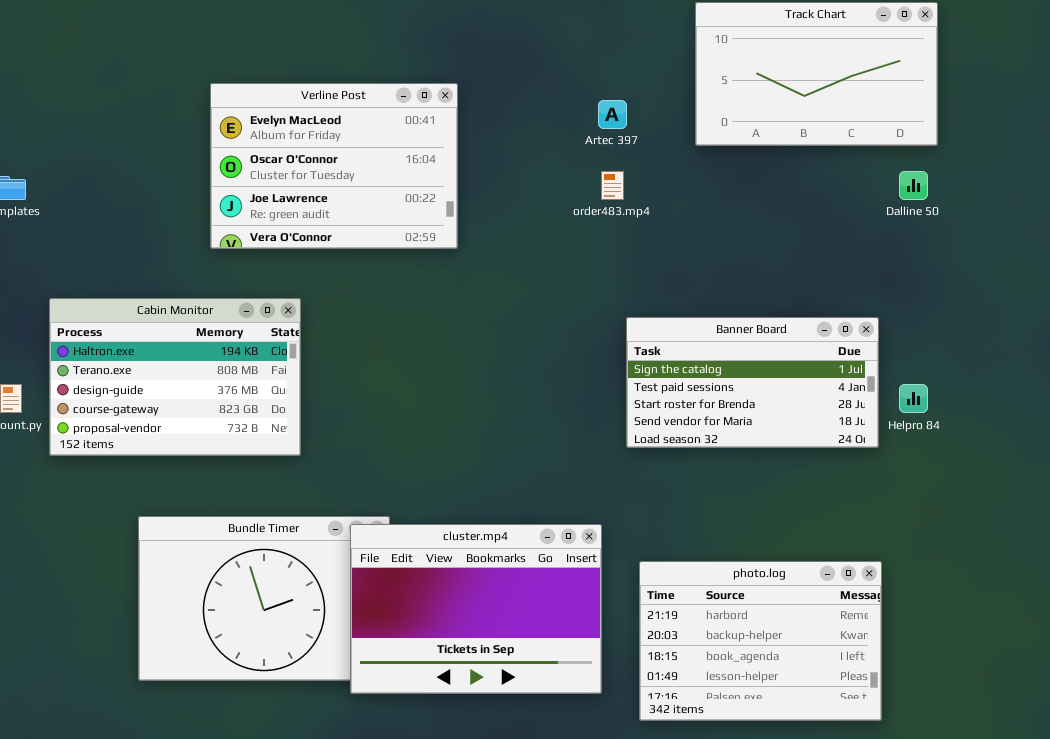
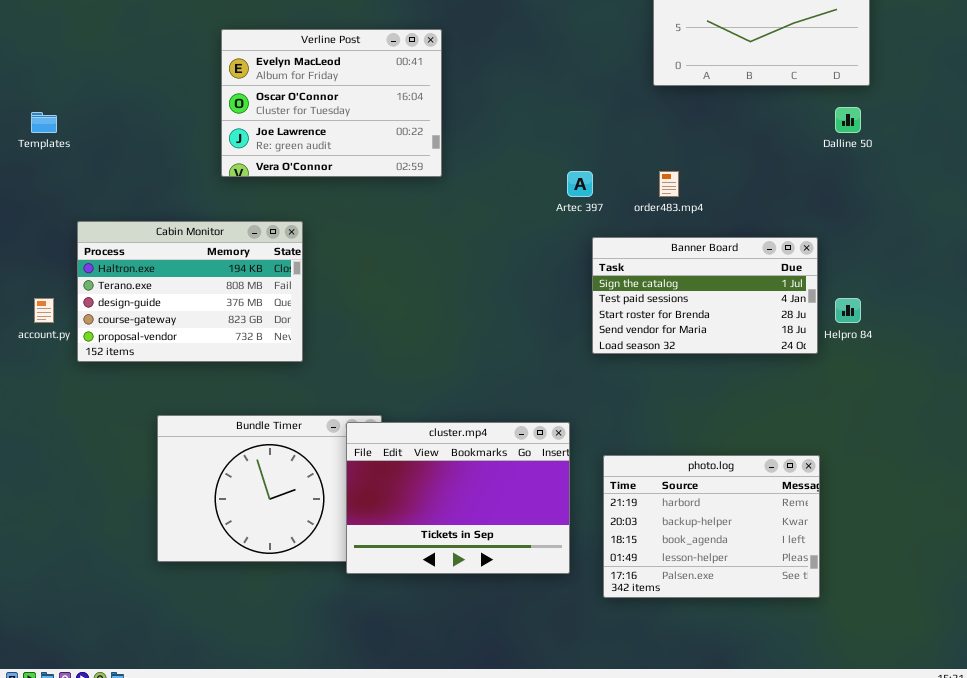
Artec 397: [598,100,627,129] -> [567,171,593,197], moved
order483.mp4: [601,171,624,200] -> [659,171,679,197], moved

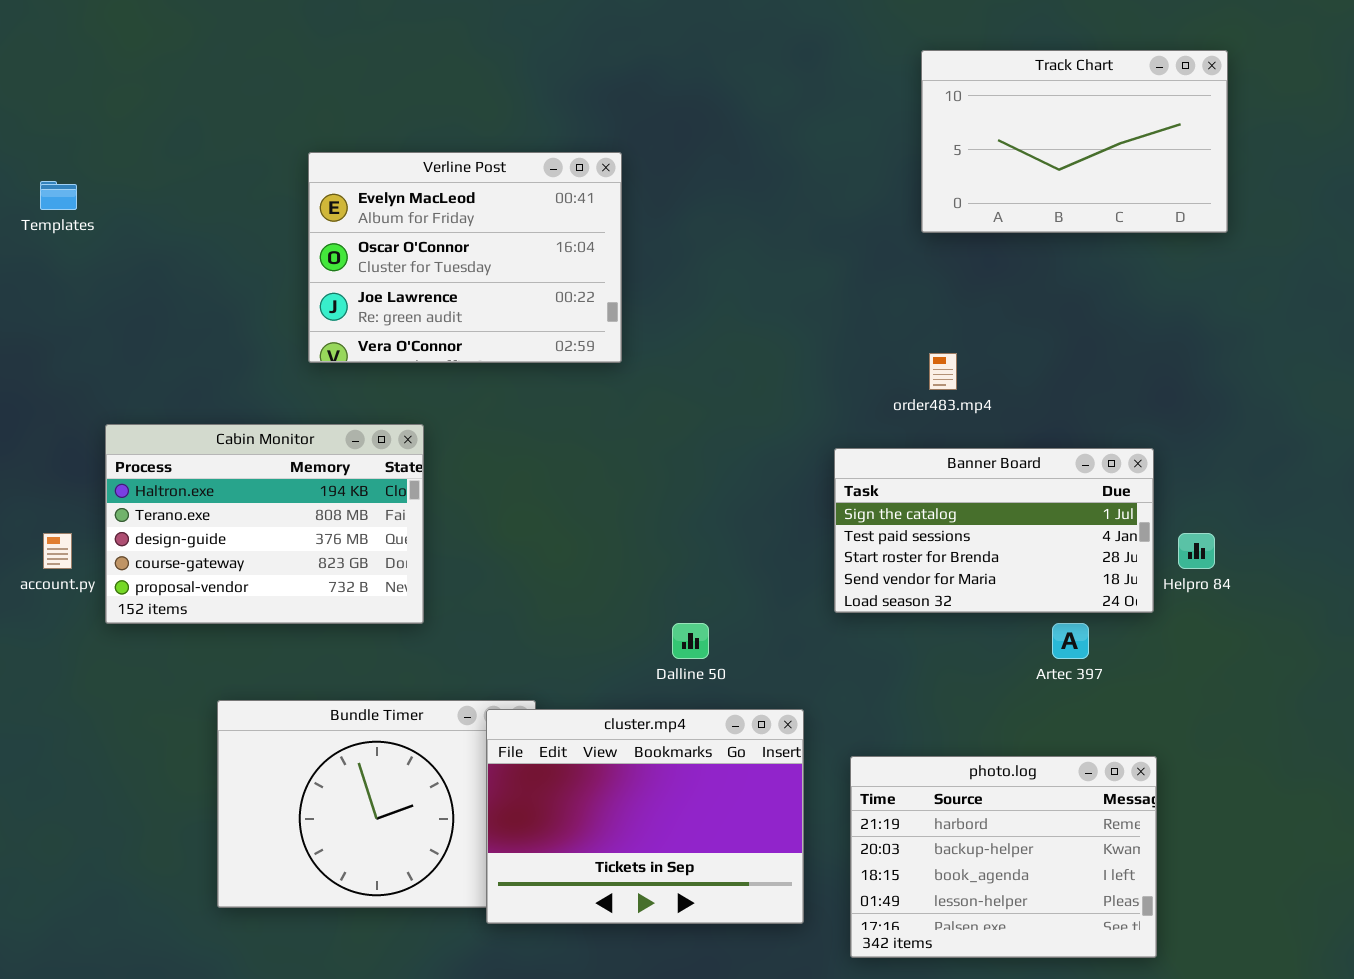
Dalline 50: [835,107,861,133] -> [672,623,709,659], moved
Templates: [31,112,57,133] -> [40,181,77,210], moved
Artec 397: [567,171,593,197] -> [1052,623,1089,659], moved

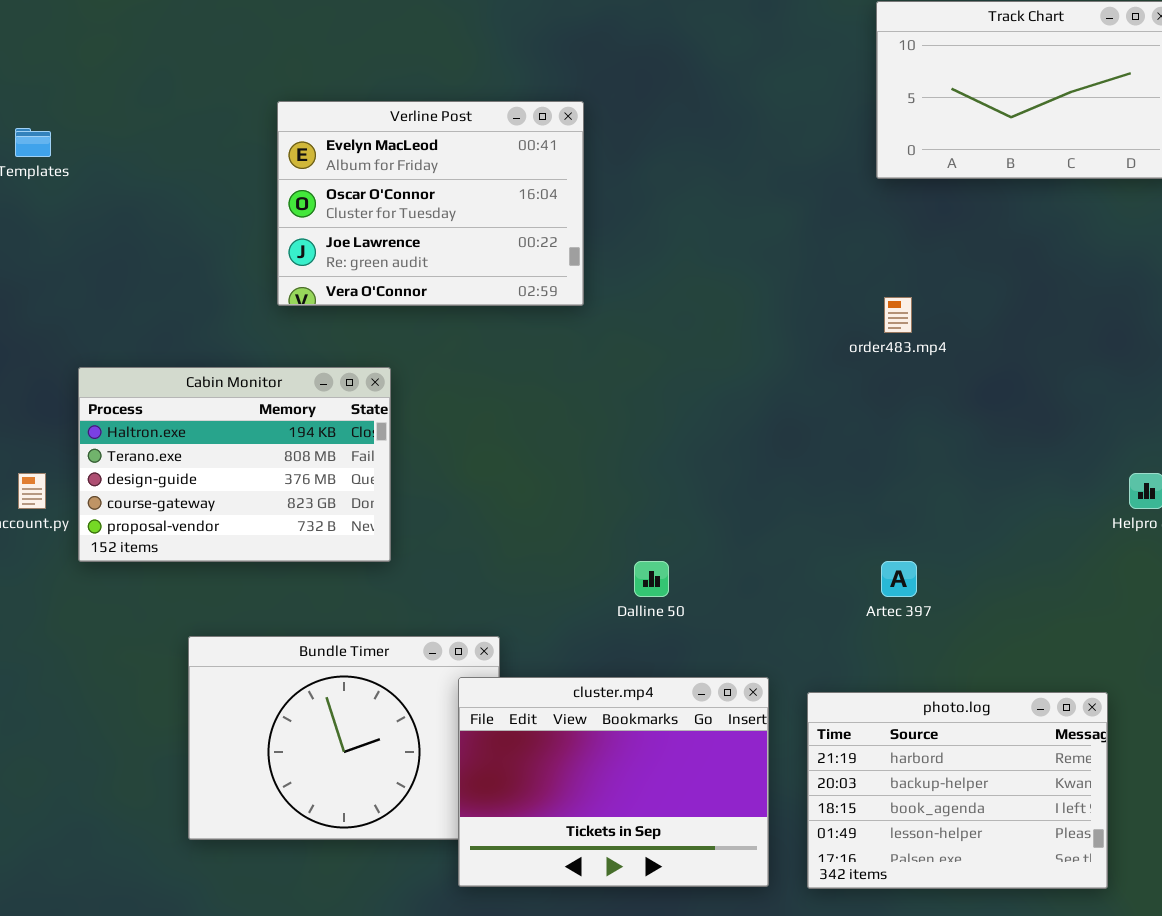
Banner Board: [834,448,1154,613] -> none, closed
Artec 397: [1052,623,1089,659] -> [881,561,917,597], moved
cluster.mp4: [486,709,804,924] -> [458,677,769,887], moved

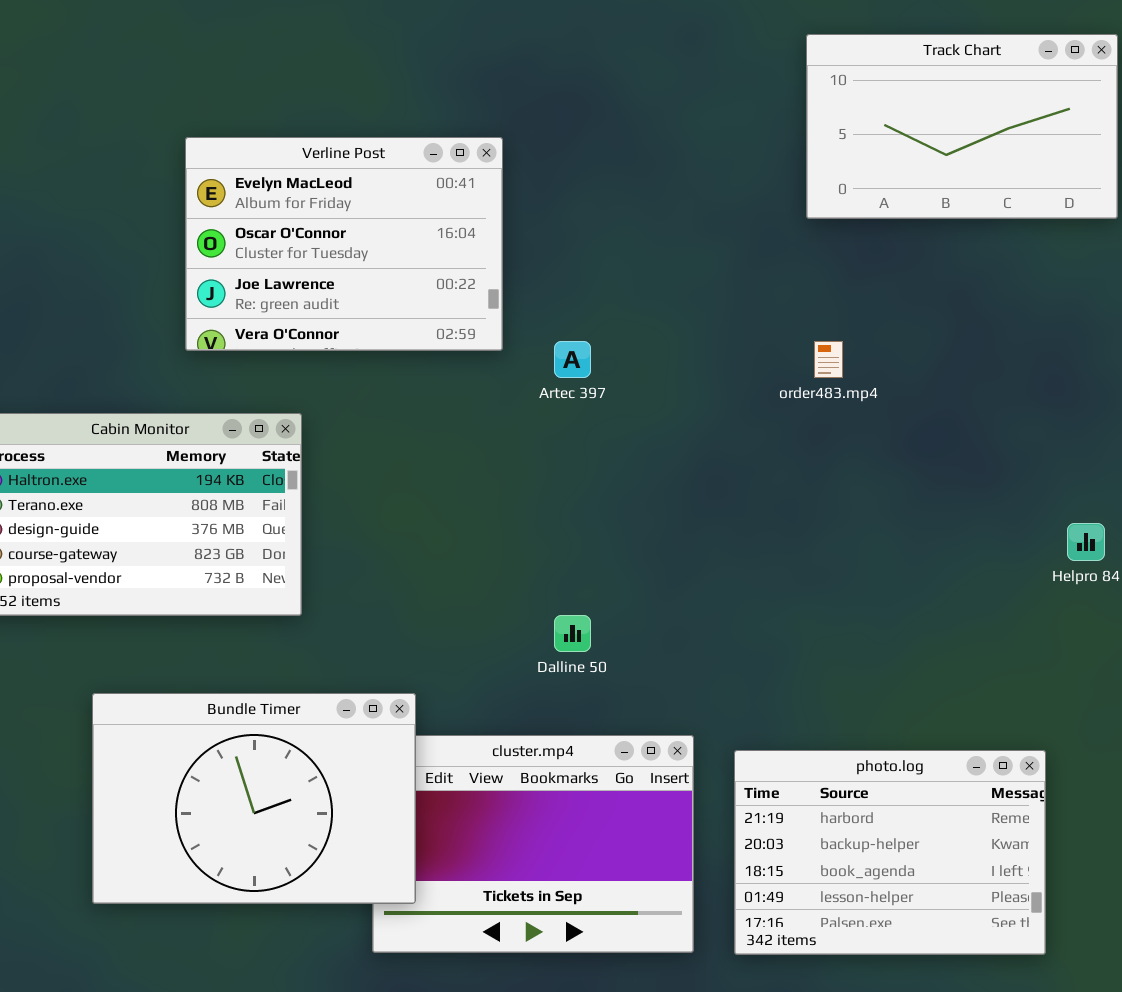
Artec 397: [881,561,917,597] -> [554,341,591,378], moved
Bundle Timer: [188,636,500,840] -> [92,693,416,904], raised

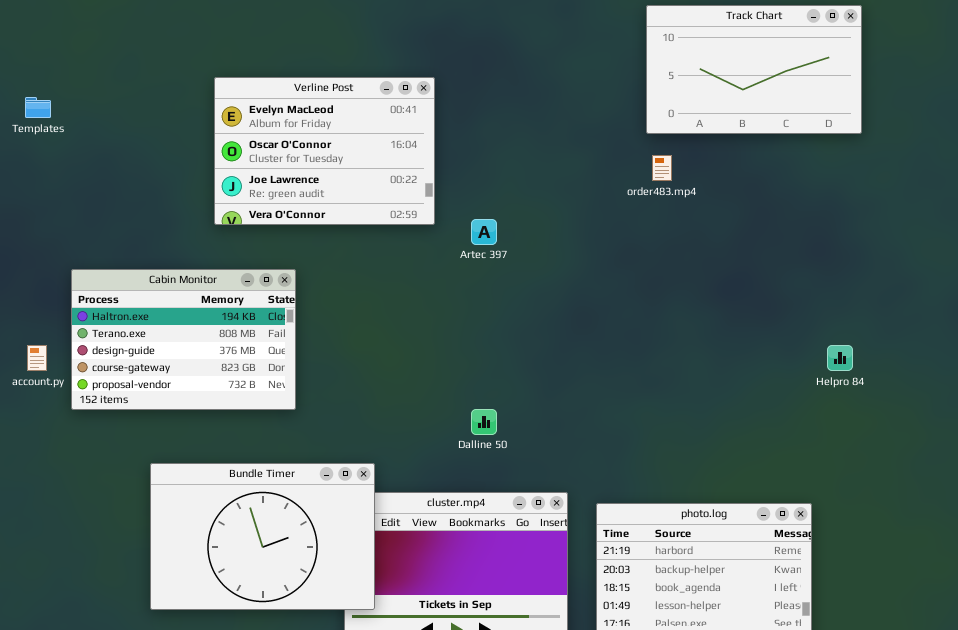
order483.mp4: [814,341,843,378] -> [652,155,672,181], moved

